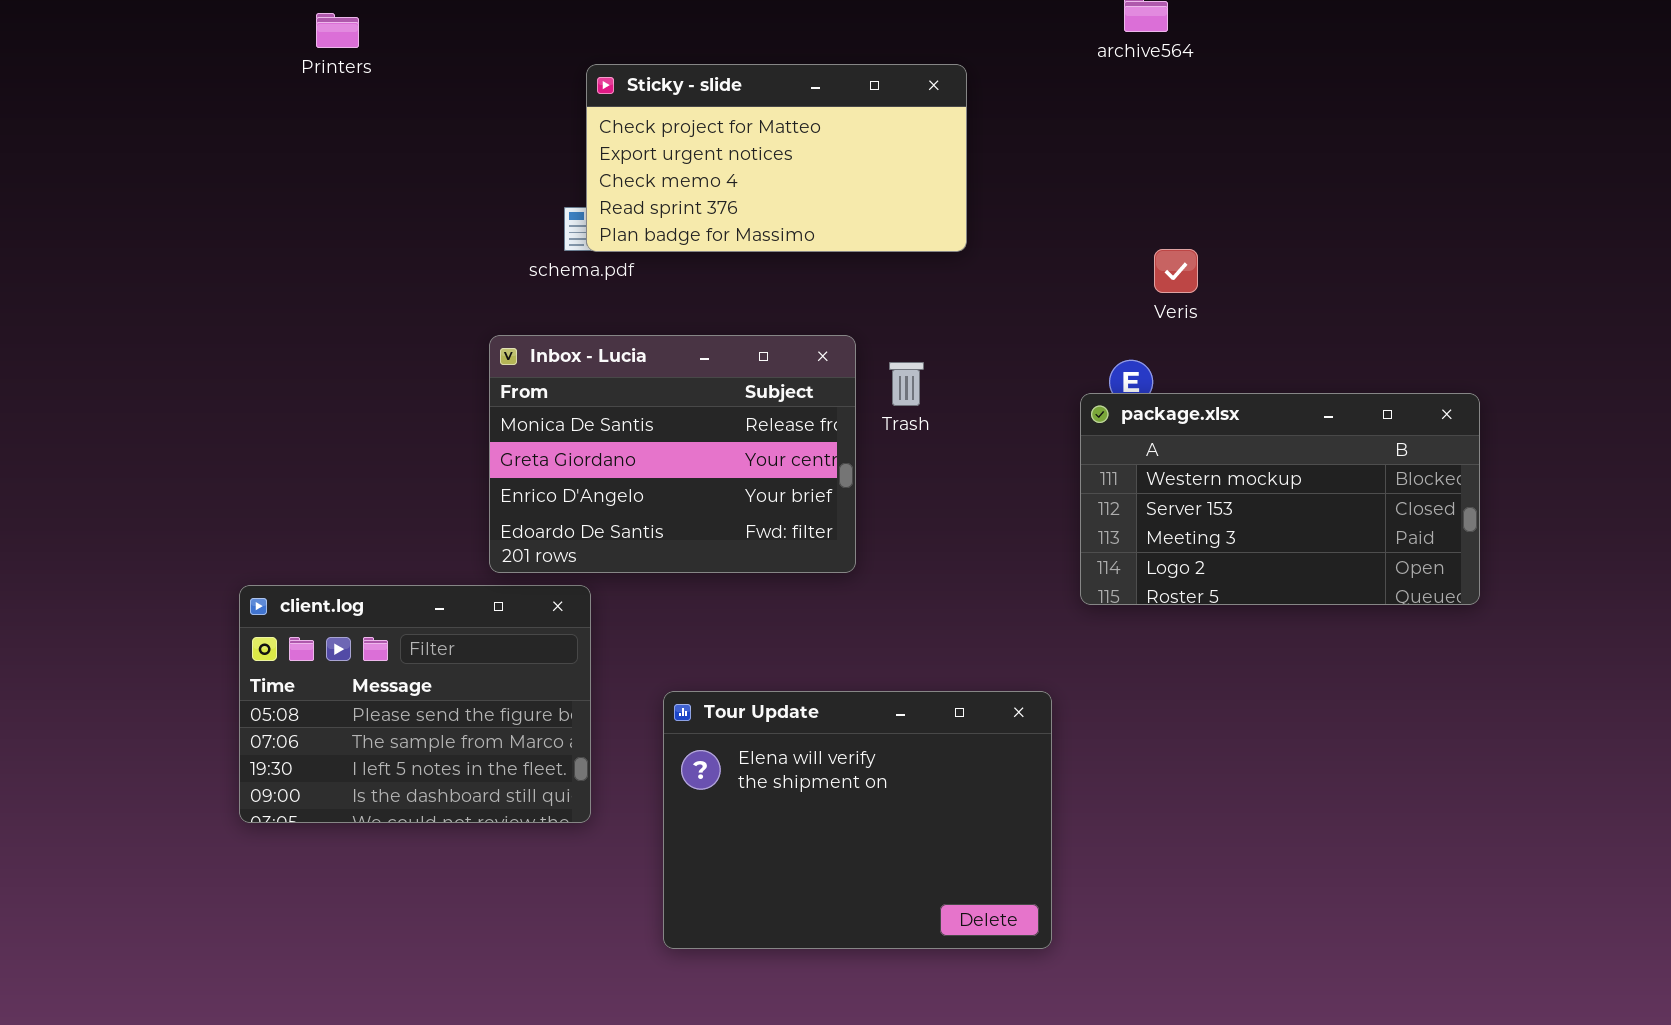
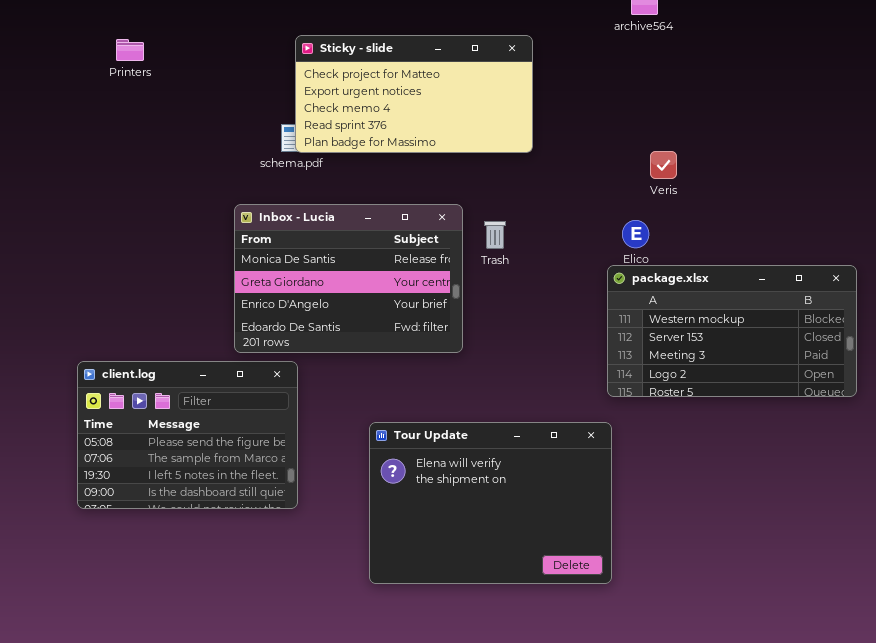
Printers: [316,13,359,48] -> [116,39,144,61], moved
package.xlsx: [1080,393,1480,605] -> [607,265,857,397], moved
Tour Update: [663,691,1052,949] -> [369,422,612,584], moved

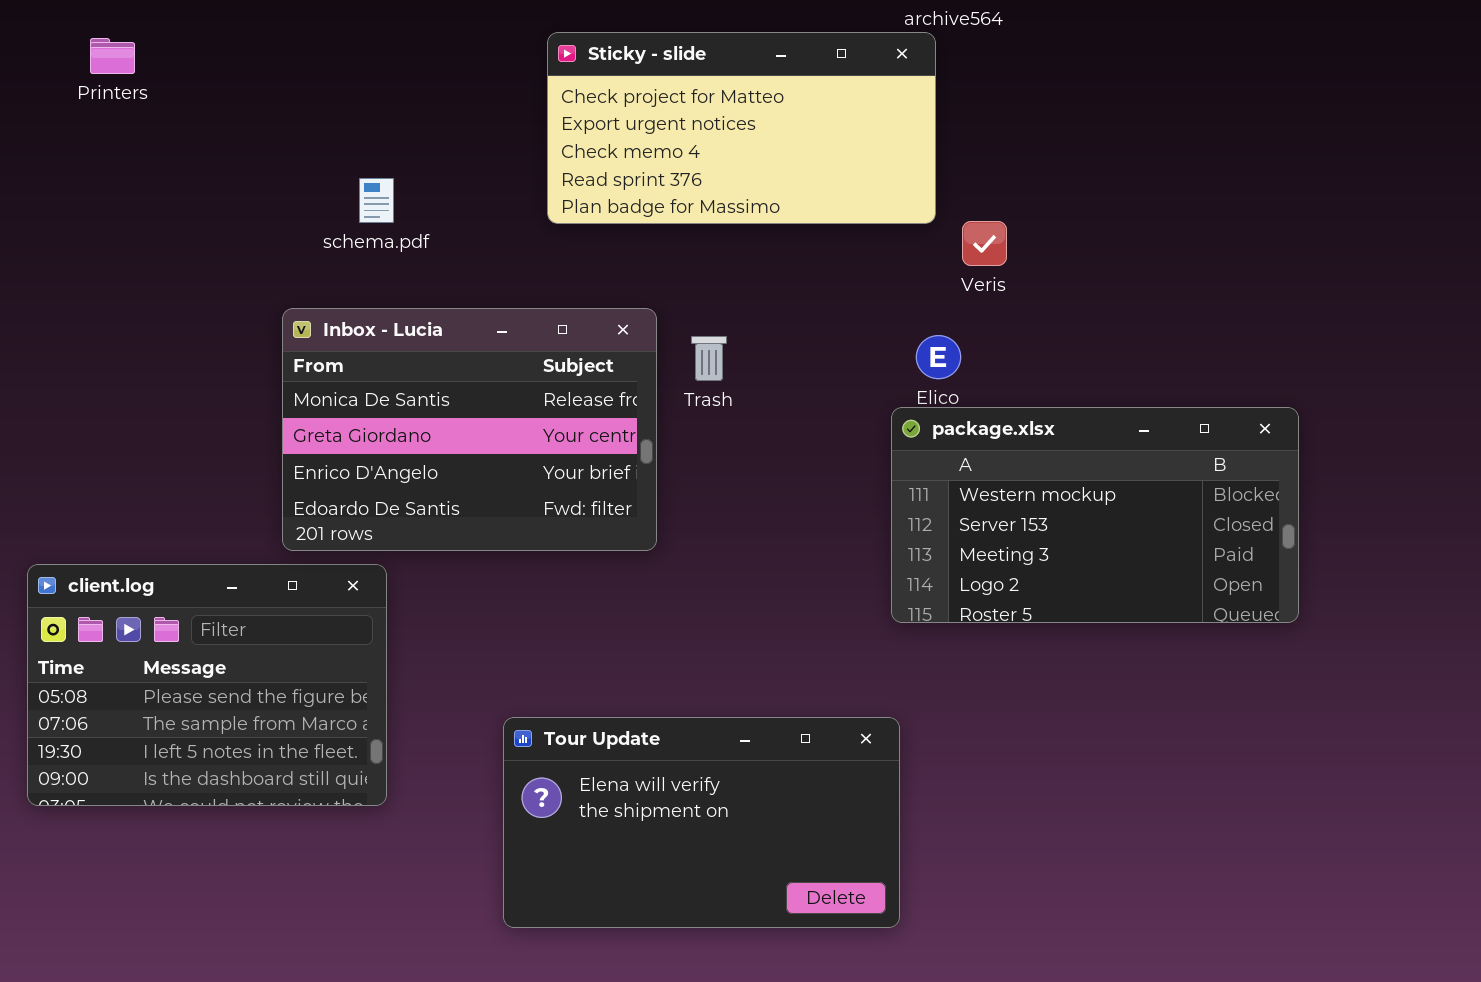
Sticky - slide: [295,35,533,153] -> [547,32,936,224], moved
Tour Update: [369,422,612,584] -> [503,717,900,928], resized

